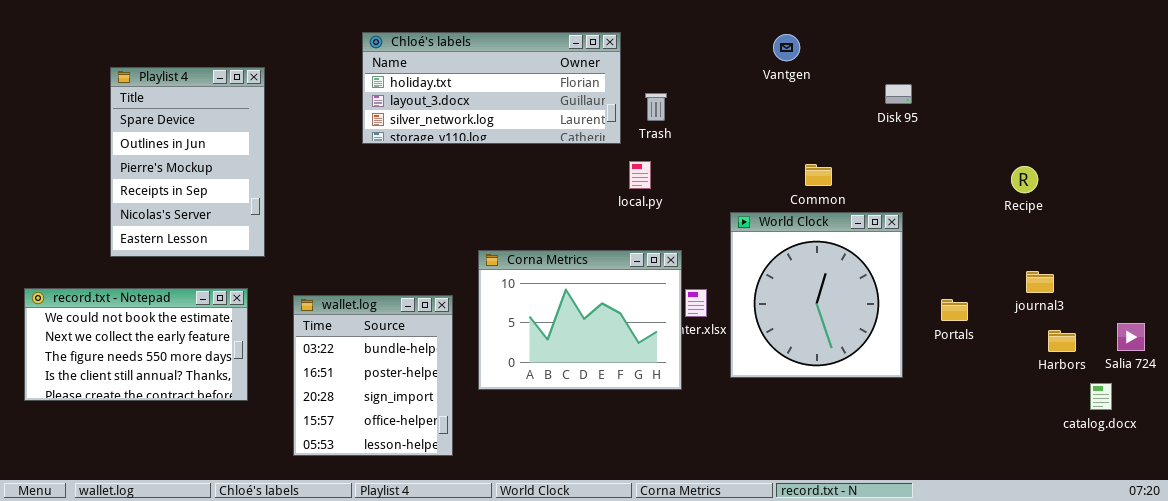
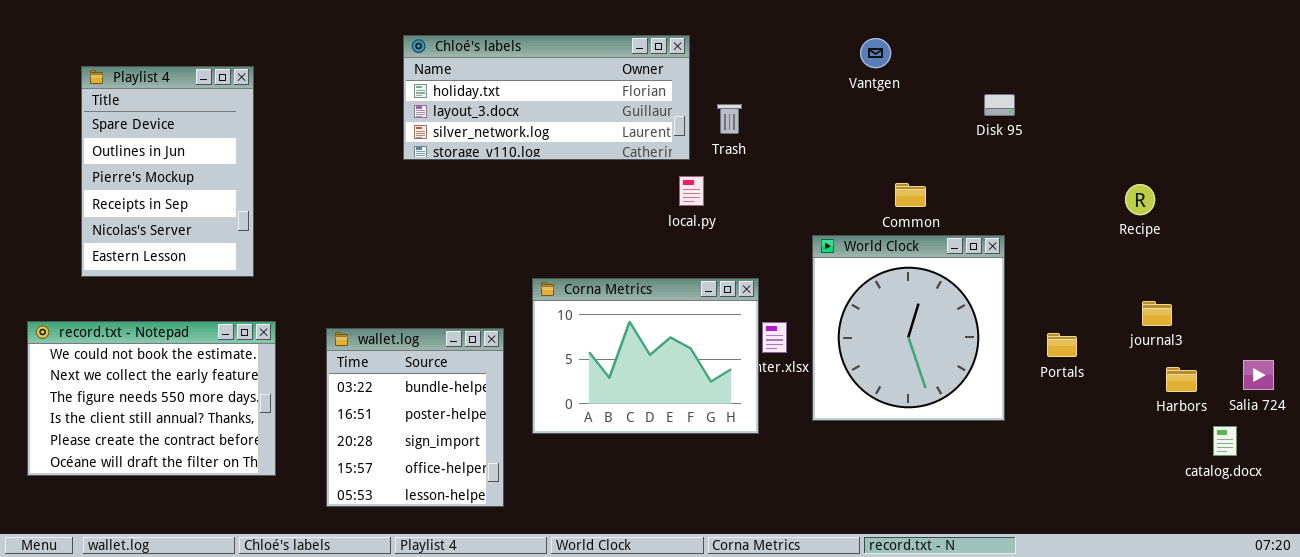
Playlist 4: [110,67,265,257] -> [81,66,254,277], moved
local.py: [629,161,651,189] -> [679,176,704,206], moved
record.txt - Notepad: [24,288,248,401] -> [27,321,276,476], resized

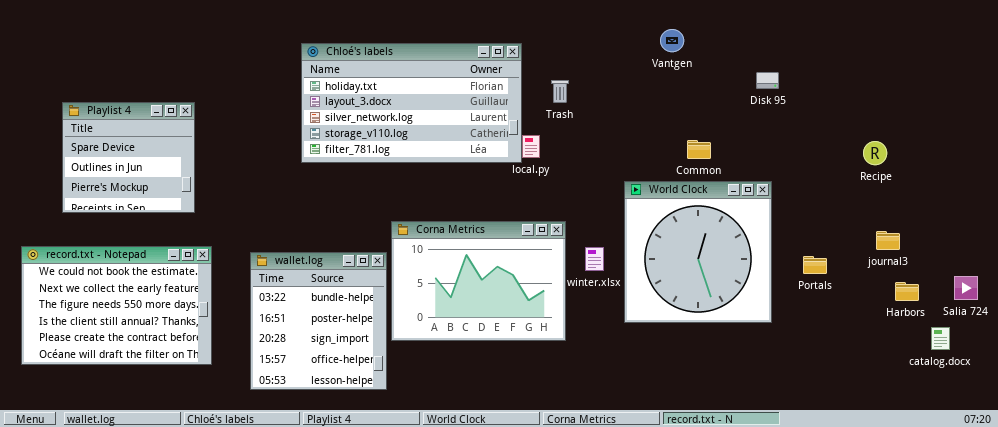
Chloé's labels: [403,35,690,160] -> [301,43,522,163], moved, resized
Playlist 4: [81,66,254,277] -> [62,102,195,213], resized
Corna Metrics: [532,278,759,434] -> [391,221,566,341], moved

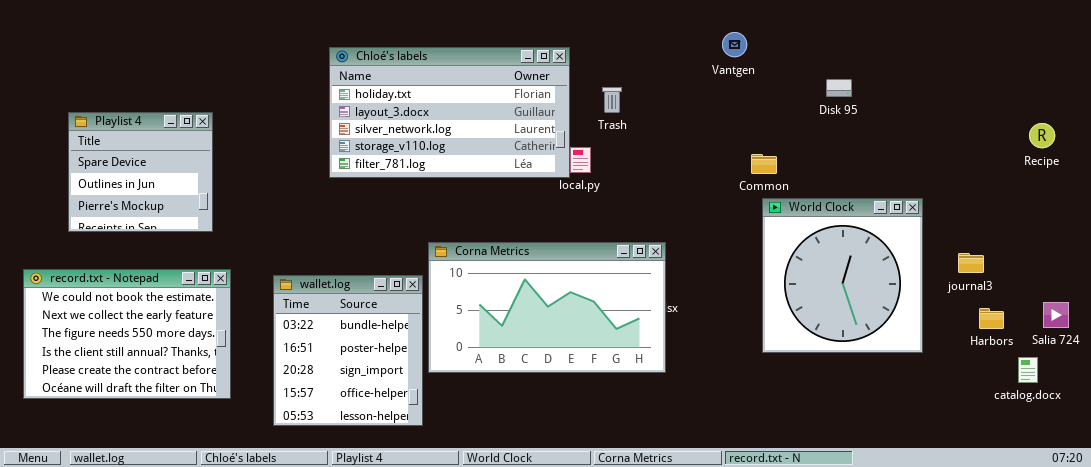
Recipe: [863,141,887,165] -> [1029,123,1055,148], moved
World Clock: [624,181,772,323] -> [762,198,923,353], moved
Corna Metrics: [391,221,566,341] -> [428,242,666,373], resized

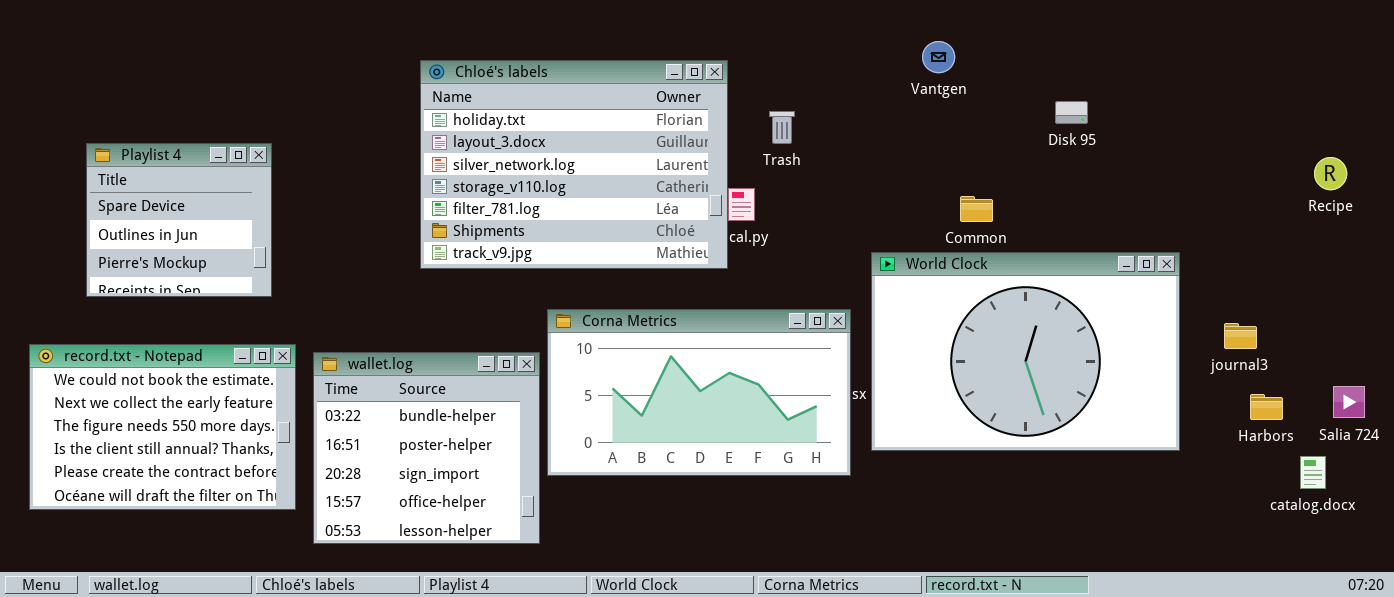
Chloé's labels: [329,47,570,178] -> [420,60,728,269], resized
World Clock: [762,198,923,353] -> [871,252,1180,451], resized
wallet.log: [273,275,423,426] -> [313,352,540,544], resized

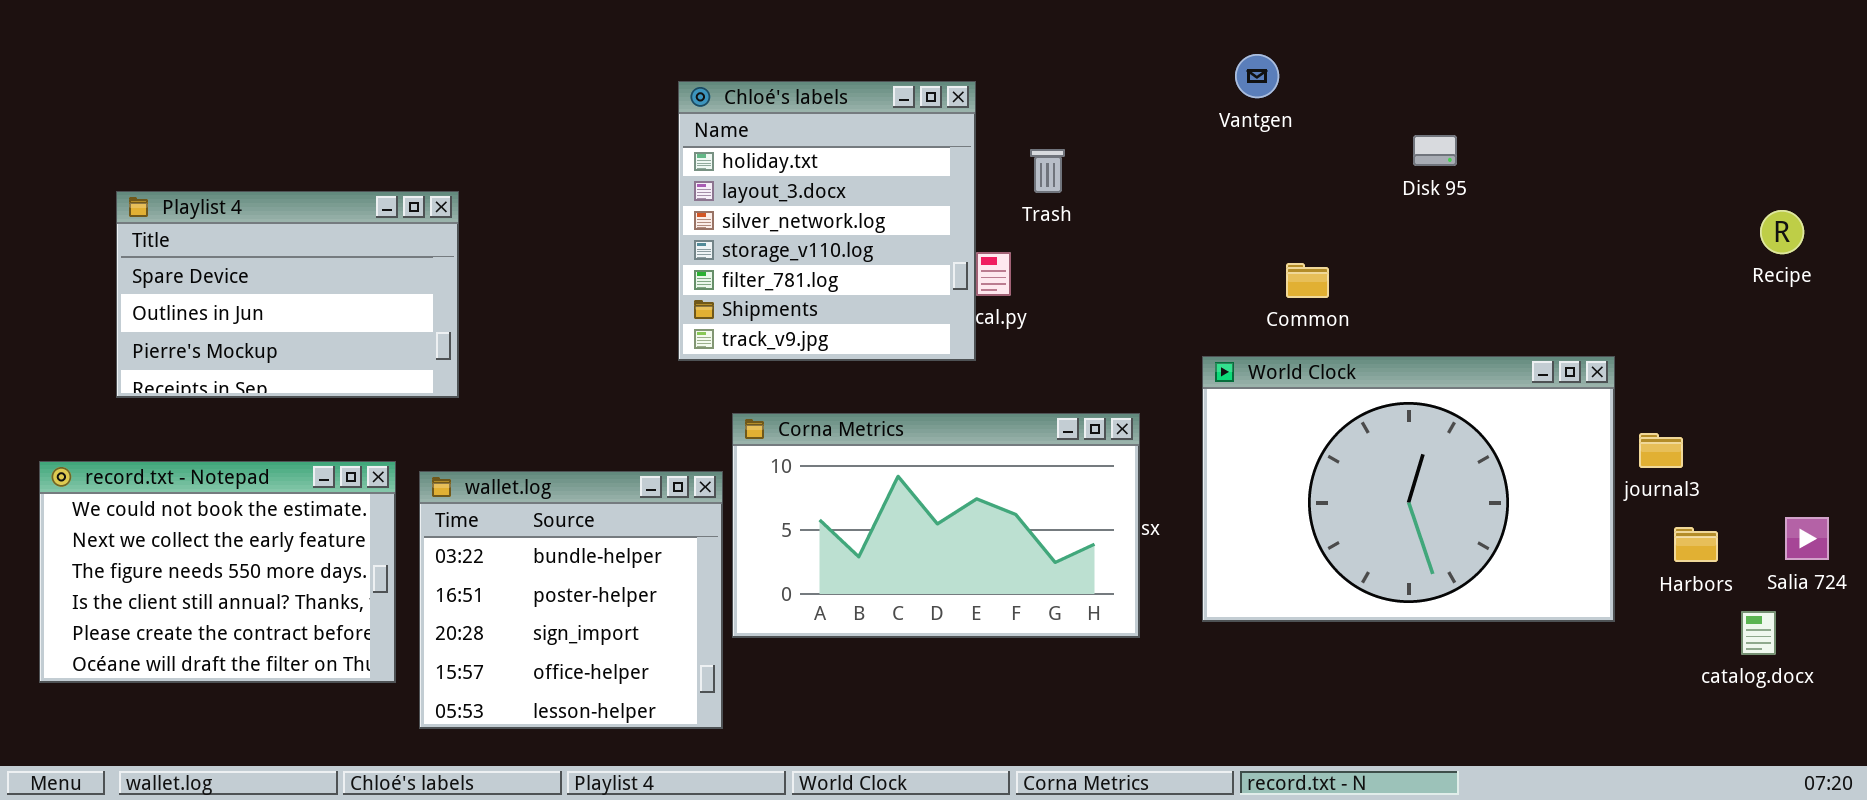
Chloé's labels: [420,60,728,269] -> [678,81,976,361], resized
Playlist 4: [86,143,272,297] -> [116,191,459,398], resized
World Clock: [871,252,1180,451] -> [1202,356,1615,622], moved

